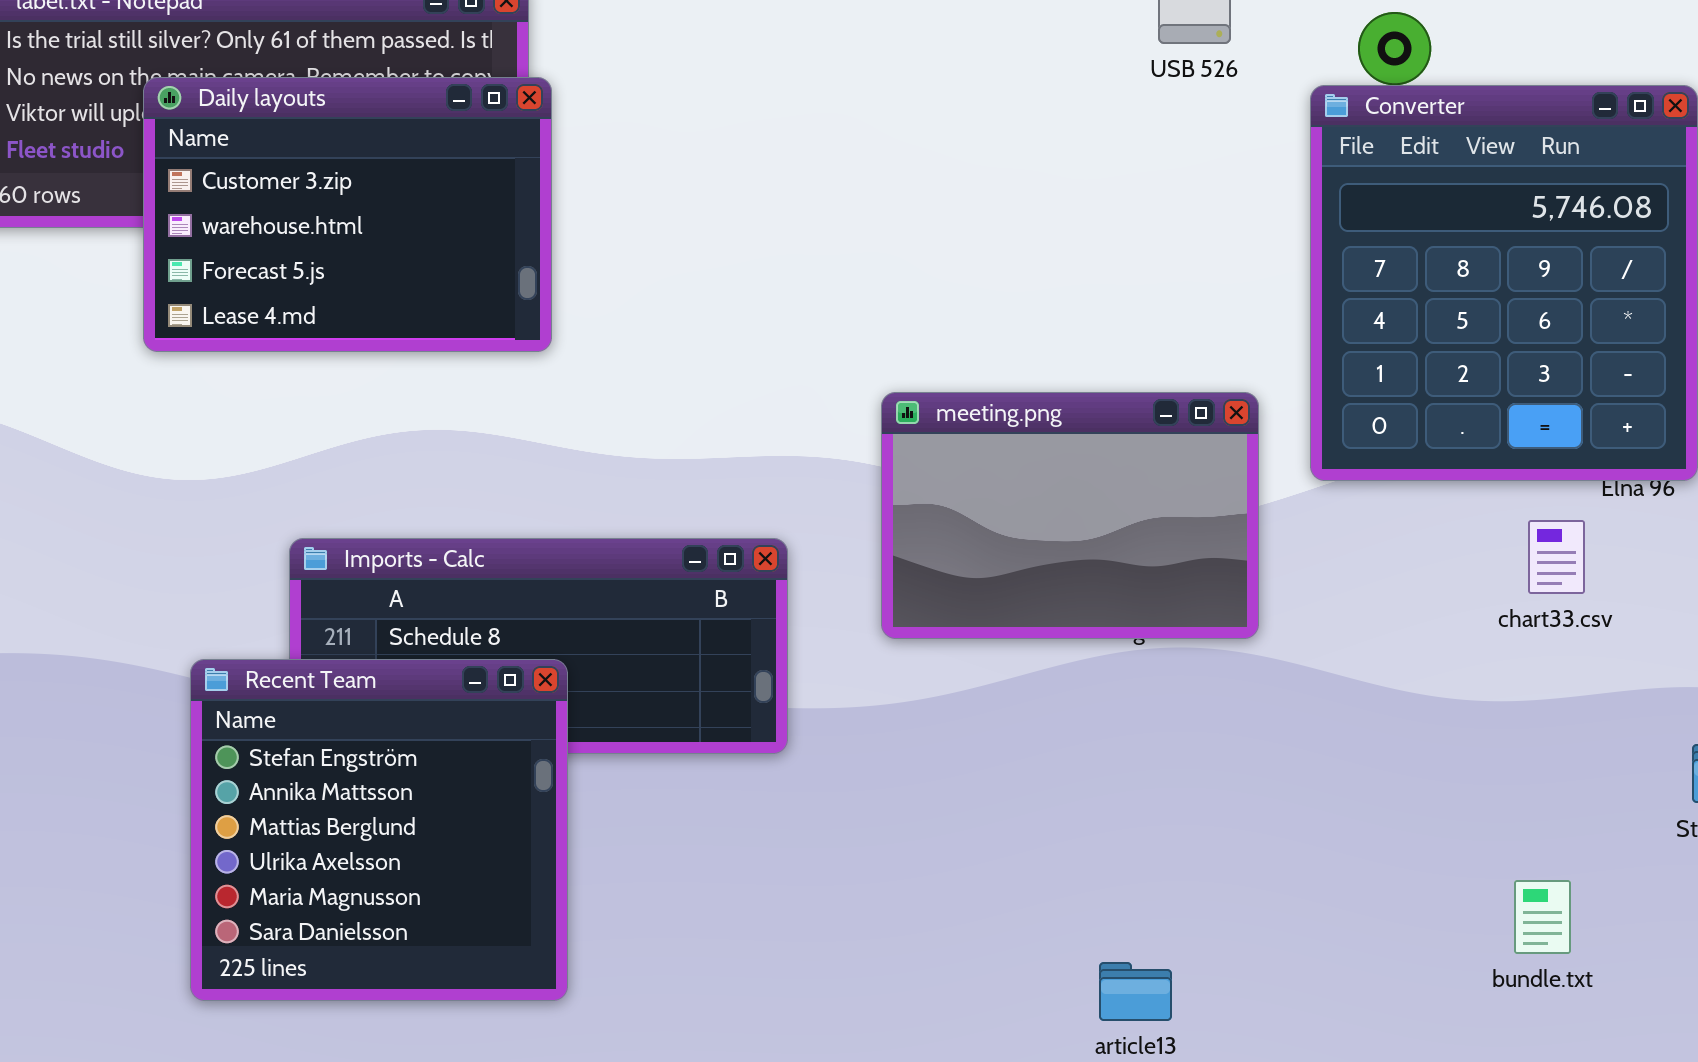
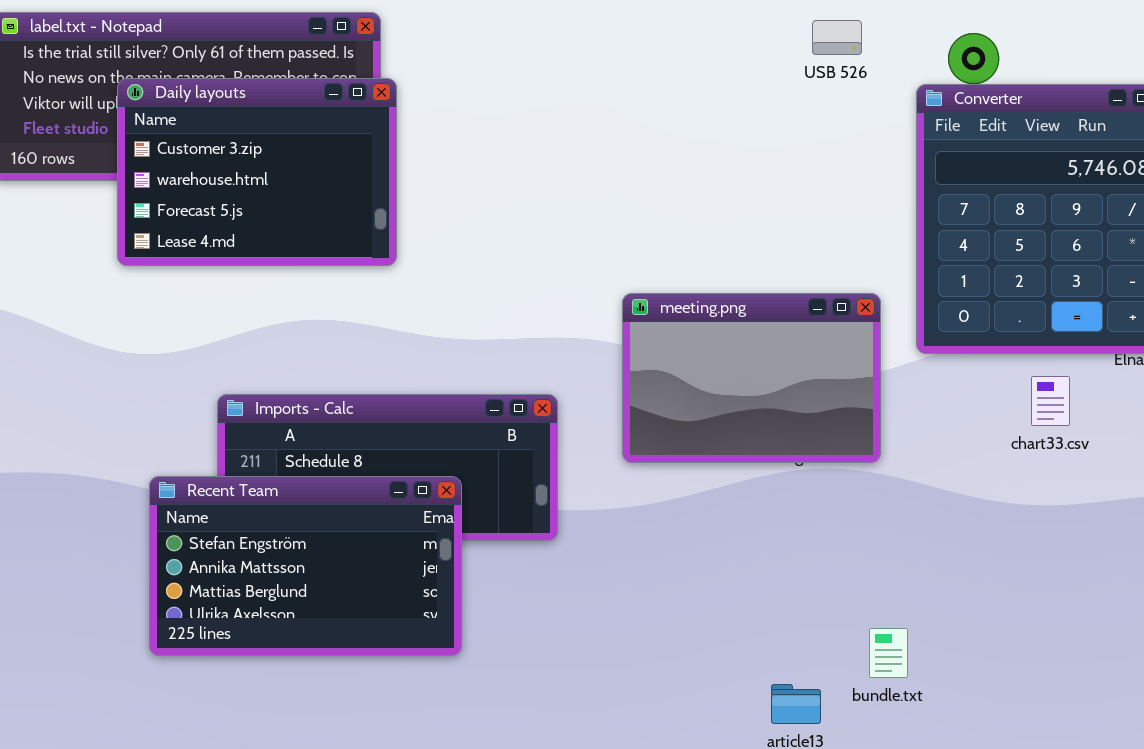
chart33.csv: [1528,520,1585,594] -> [1031,376,1070,426], moved
Recent Team: [190,659,568,1001] -> [149,476,462,656], resized
bundle.txt: [1514,880,1571,954] -> [869,628,908,678], moved

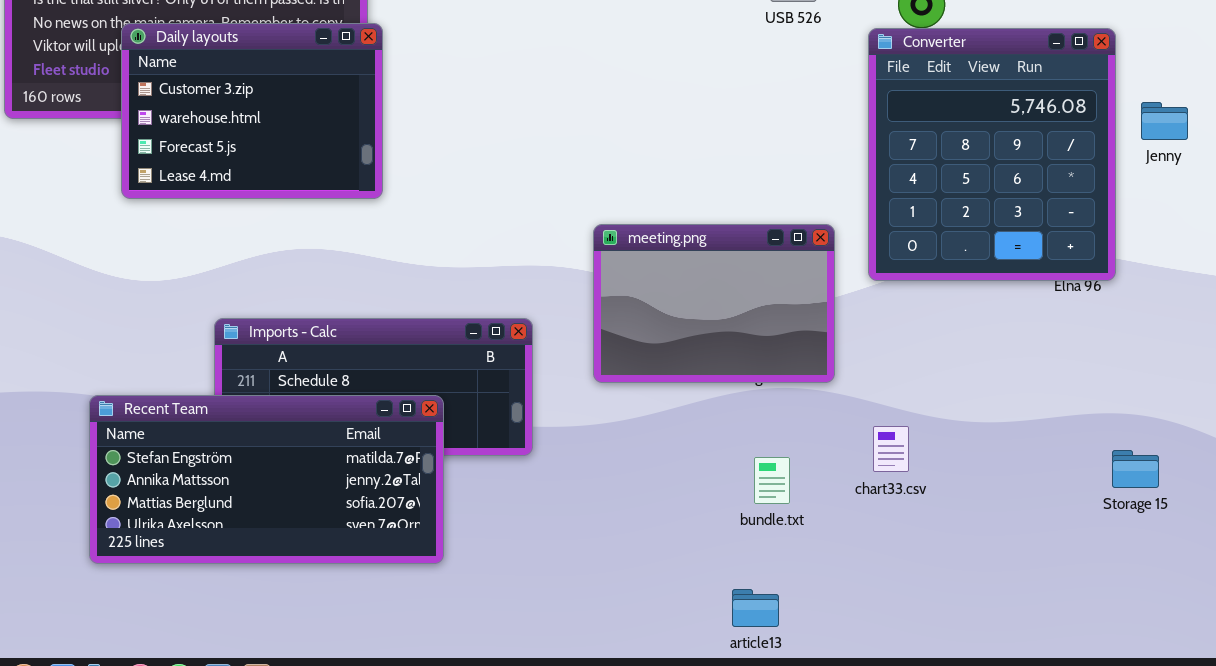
chart33.csv: [1031,376,1070,426] -> [873,426,909,472], moved
Recent Team: [149,476,462,656] -> [89,395,444,564], resized
bundle.txt: [869,628,908,678] -> [754,457,790,504], moved

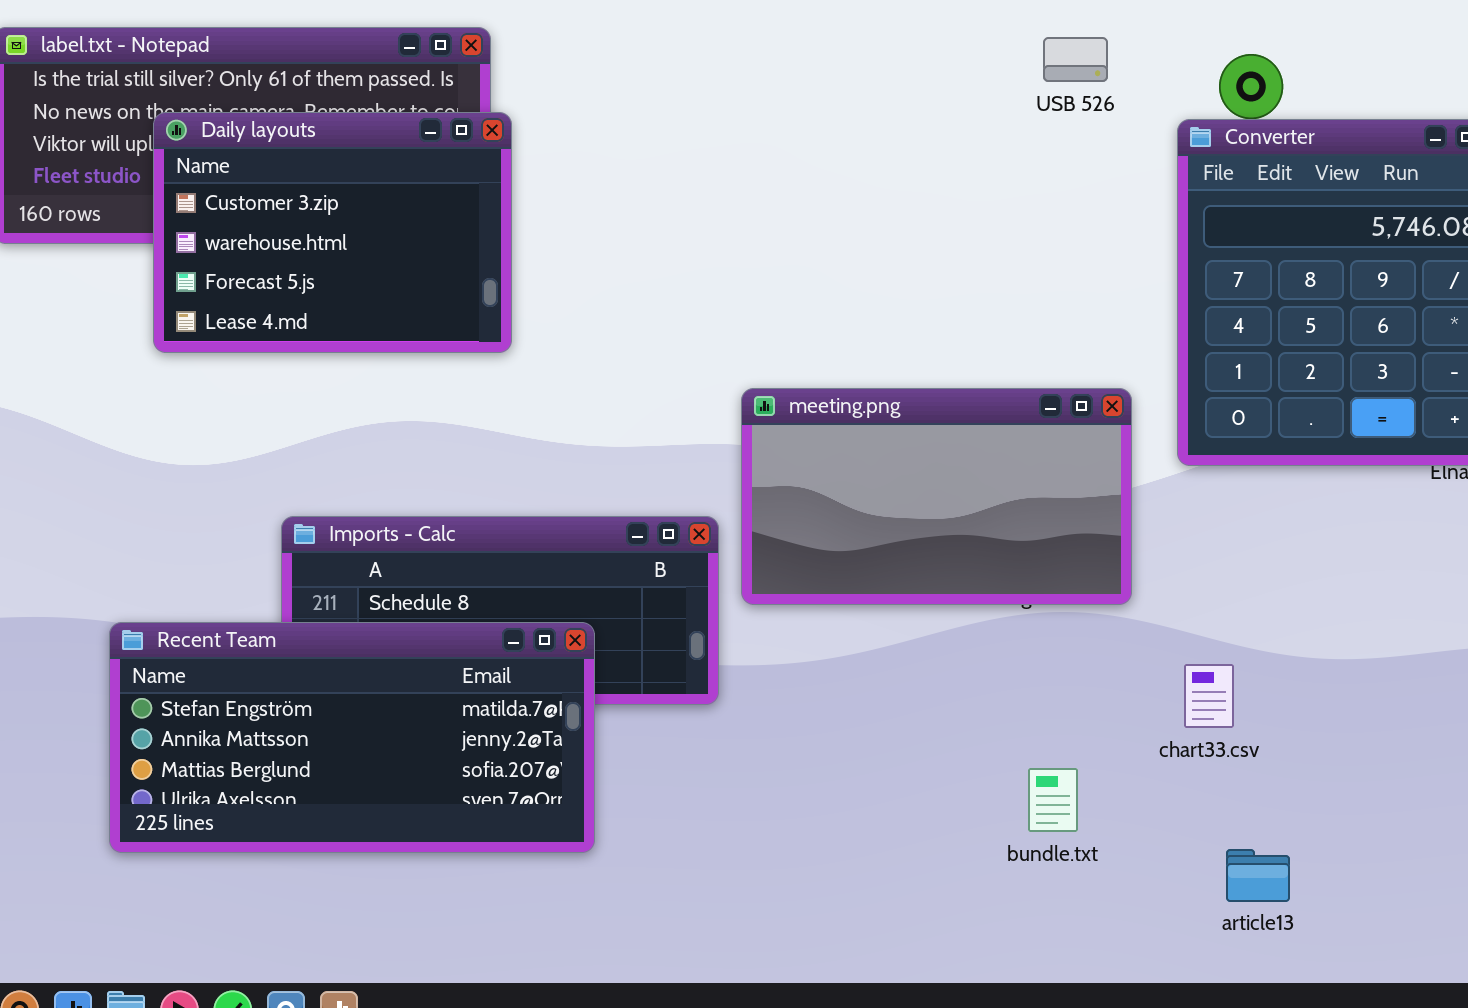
meeting.png: [593,224,835,383] -> [741,388,1132,605], resized
bundle.txt: [754,457,790,504] -> [1028,768,1078,832], moved
article13: [732,589,779,627] -> [1226,849,1290,902], moved

